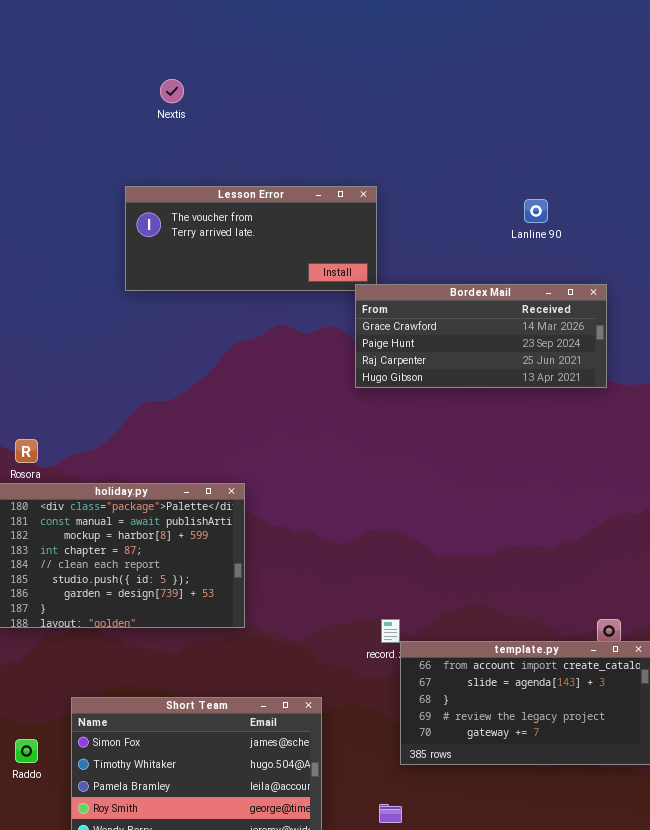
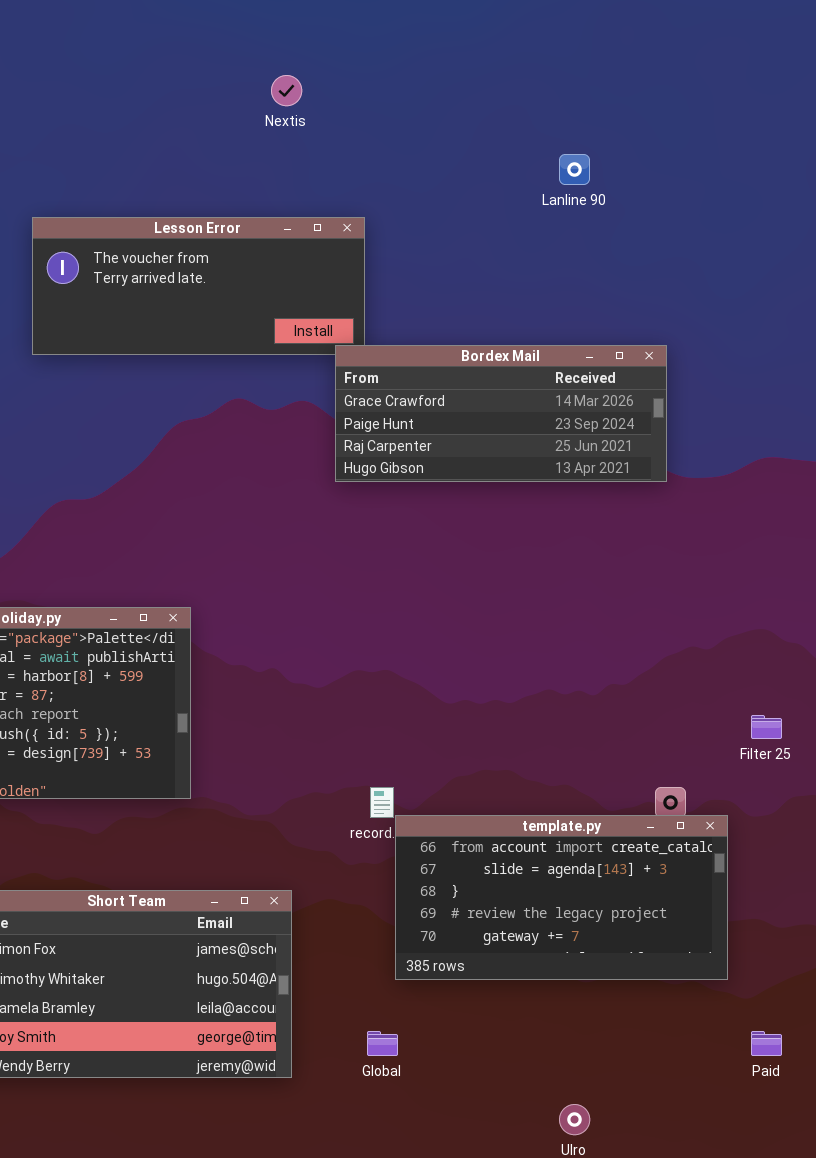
Nextis: [160,79,184,103] -> [271,75,302,106], moved
Lanline 90: [524,199,548,223] -> [559,154,590,185], moved

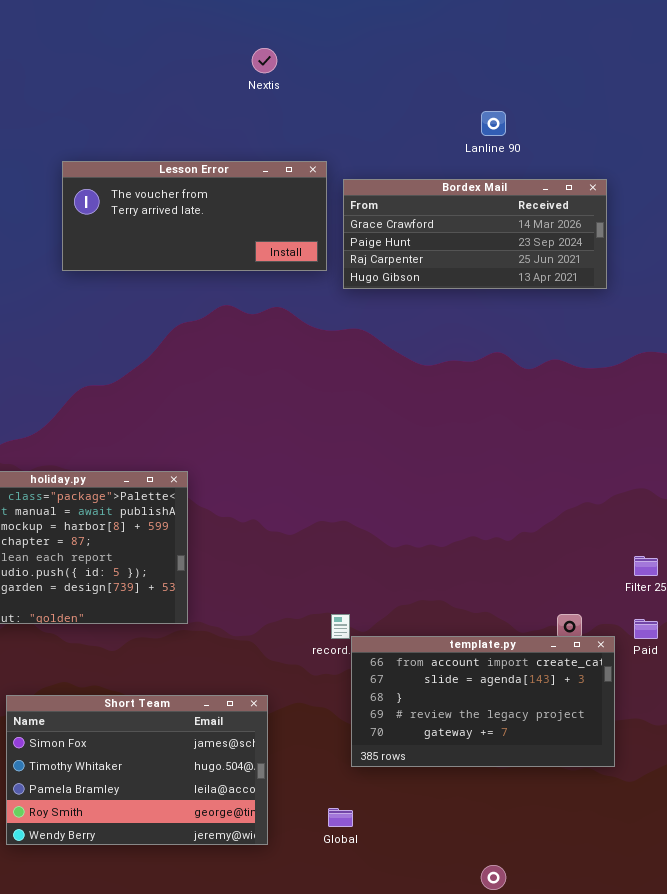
Bordex Mail: [335,345,667,482] -> [343,179,607,289], moved
Paid: [751,1031,782,1056] -> [634,619,658,639], moved

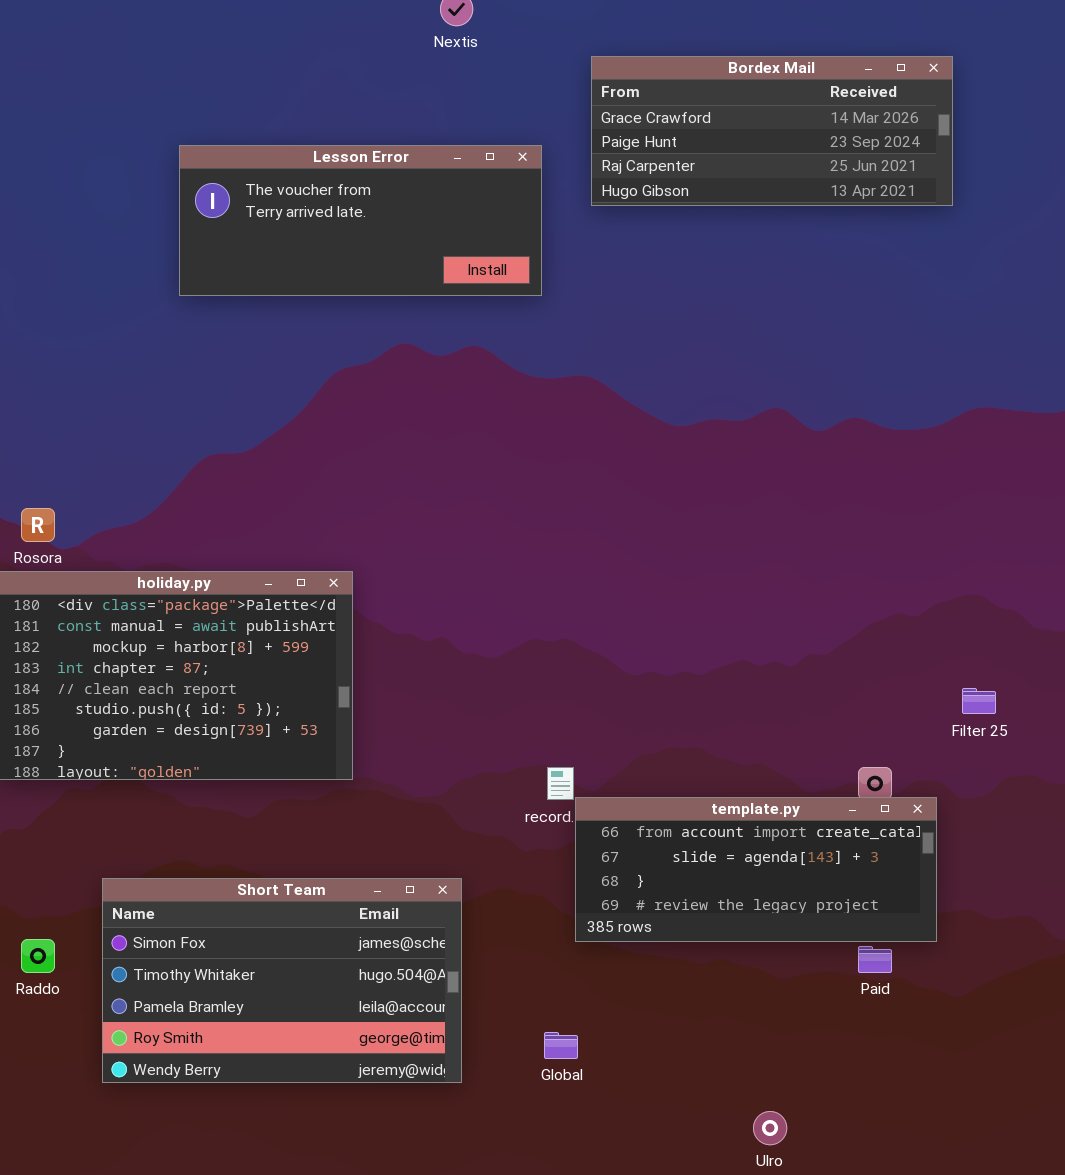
Bordex Mail: [343,179,607,289] -> [591,56,953,206], moved
Paid: [634,619,658,639] -> [858,946,892,973], moved
template.py: [351,636,615,767] -> [575,797,937,942], resized

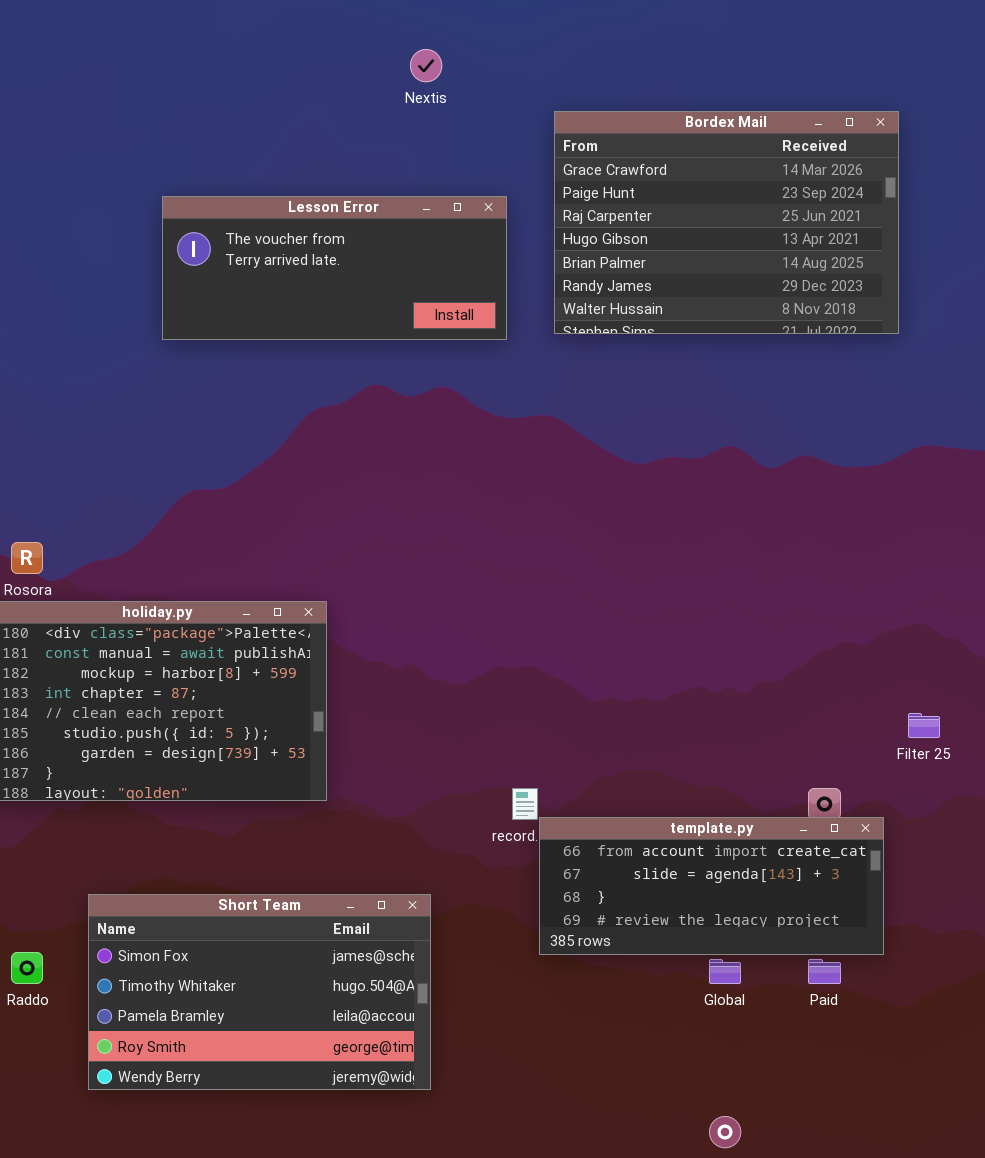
Bordex Mail: [591,56,953,206] -> [554,111,899,334], resized
Global: [544,1032,578,1059] -> [709,959,741,984], moved

